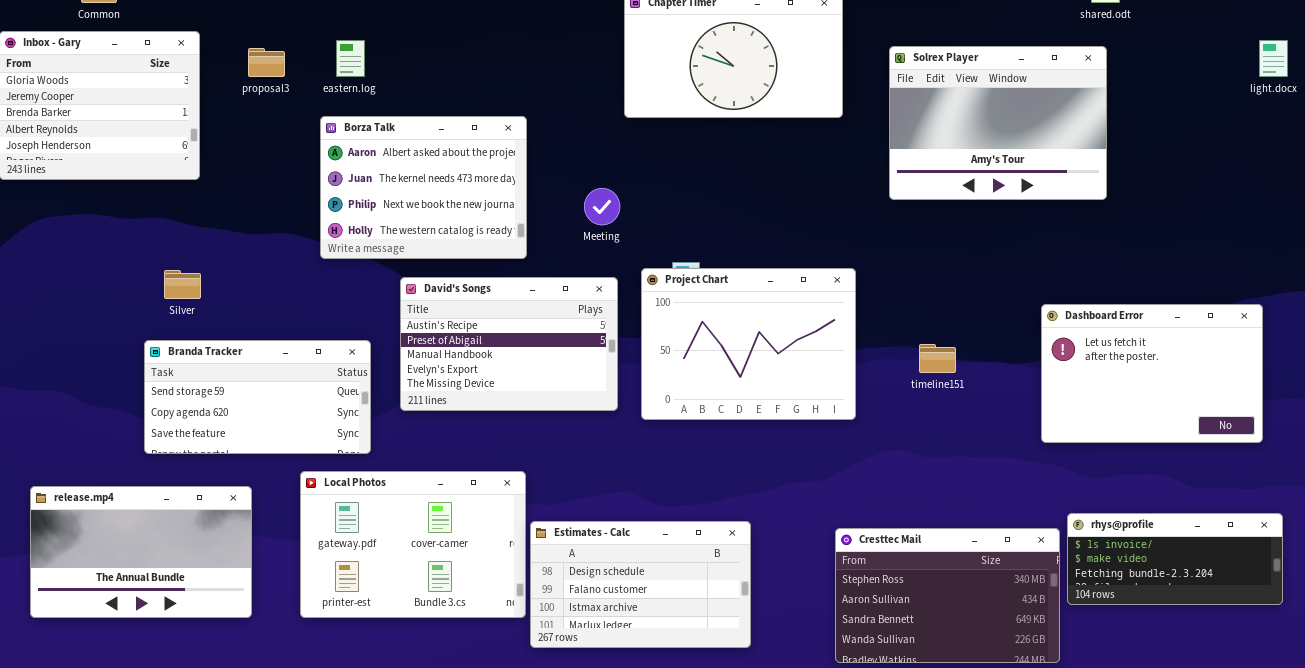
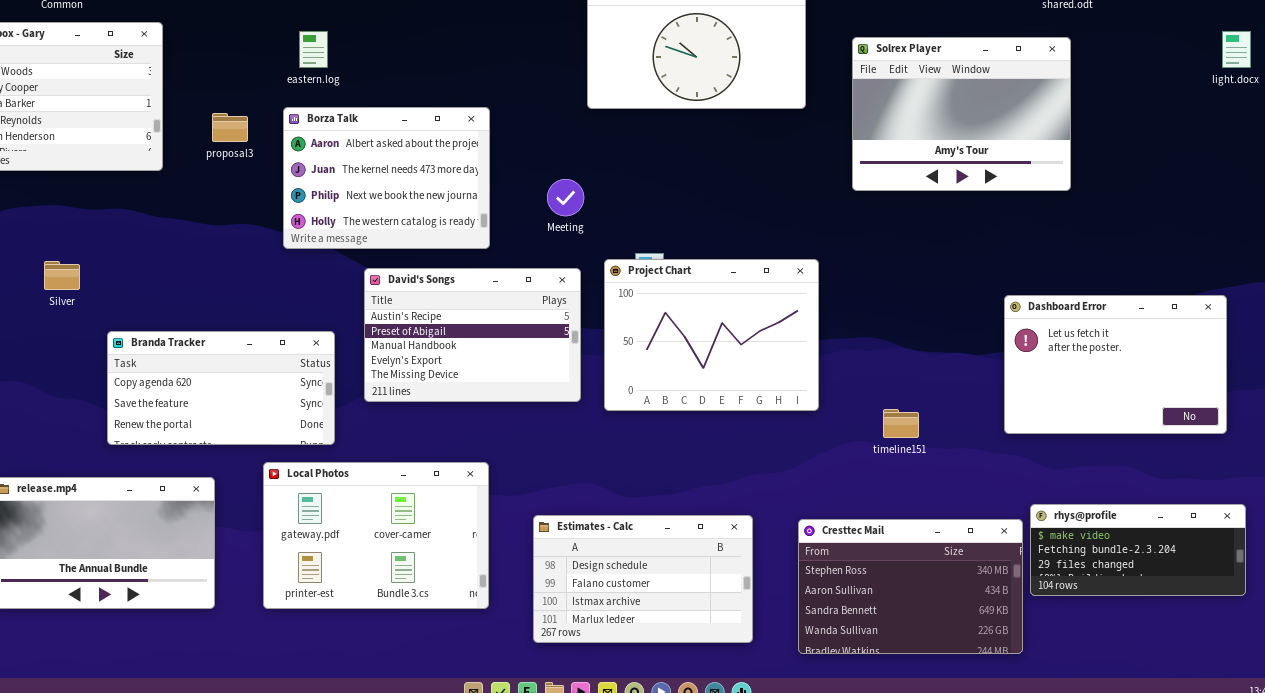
proposal3: [248,48,285,77] -> [212,113,248,142], moved
Silver: [164,270,201,299] -> [44,261,80,290], moved
Branda Tracker: [144,340,371,454] -> [107,331,335,445], scrolled down 1 row
timeline151: [919,344,956,373] -> [883,409,919,438], moved
rhys@profile: [1067,513,1283,605] -> [1030,504,1246,596], scrolled down 1 row
Estimates - Calc: [530,521,751,648] -> [533,515,753,643], moved

